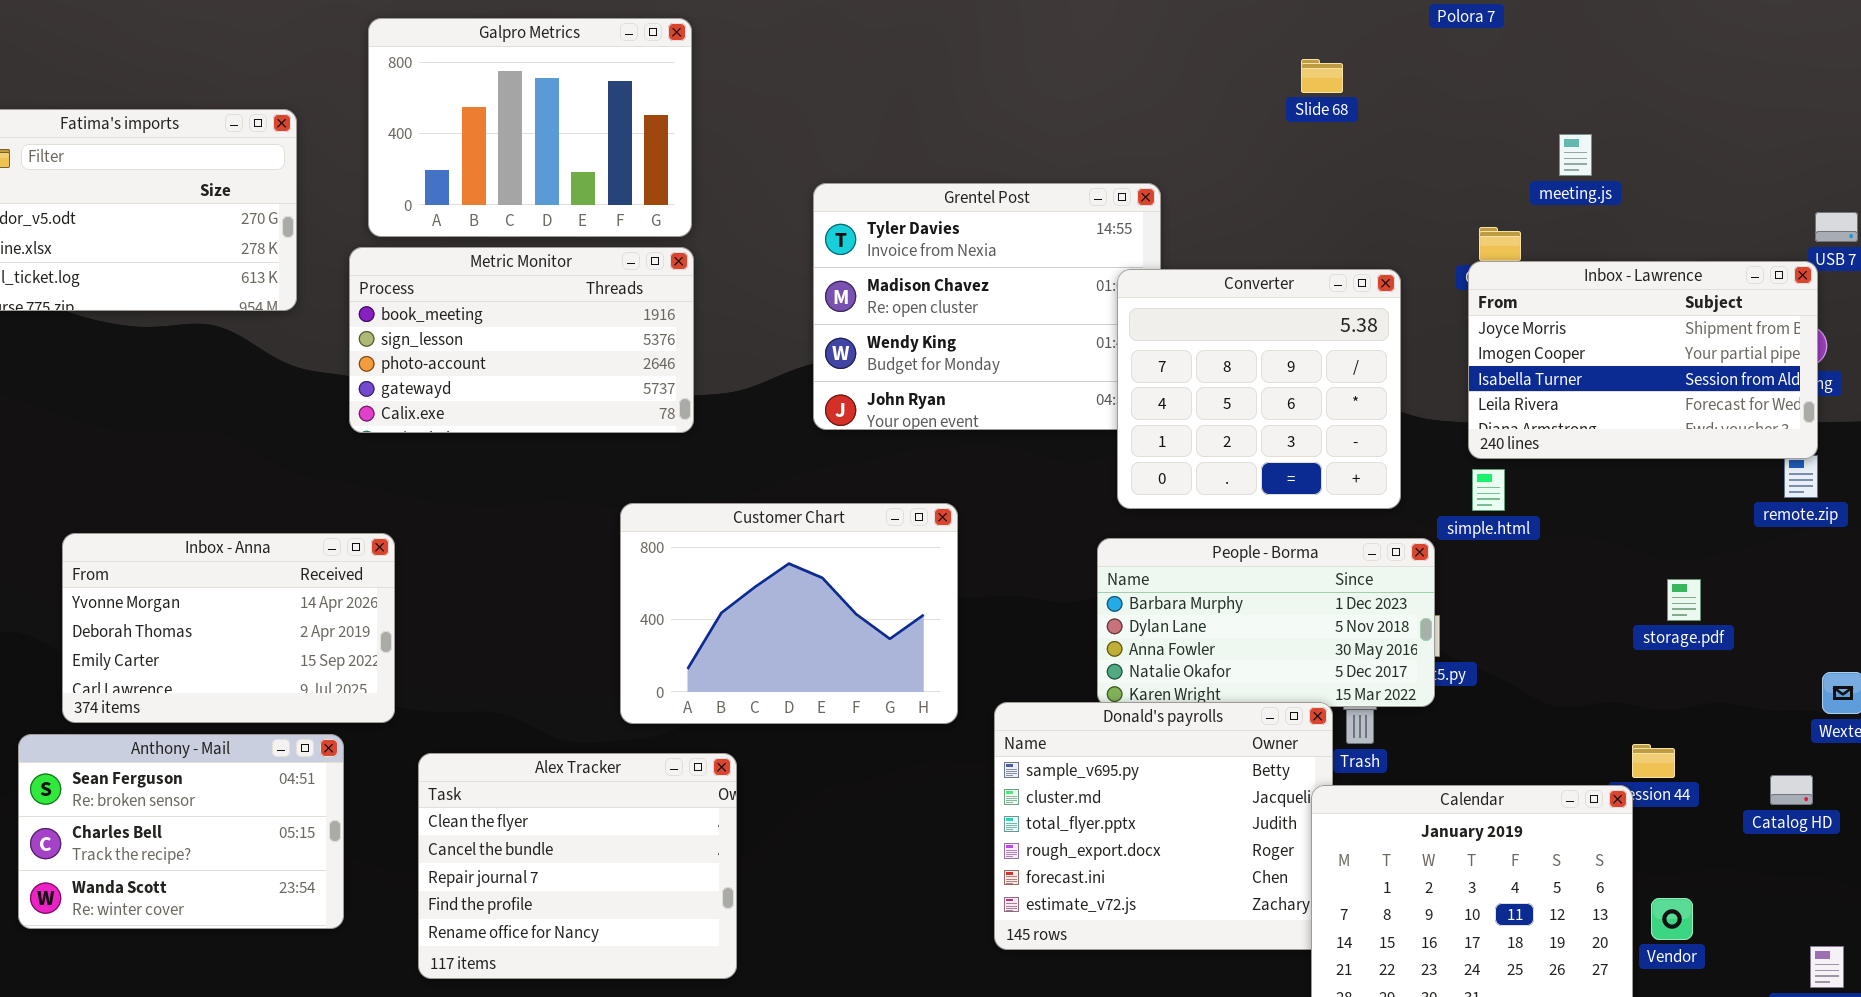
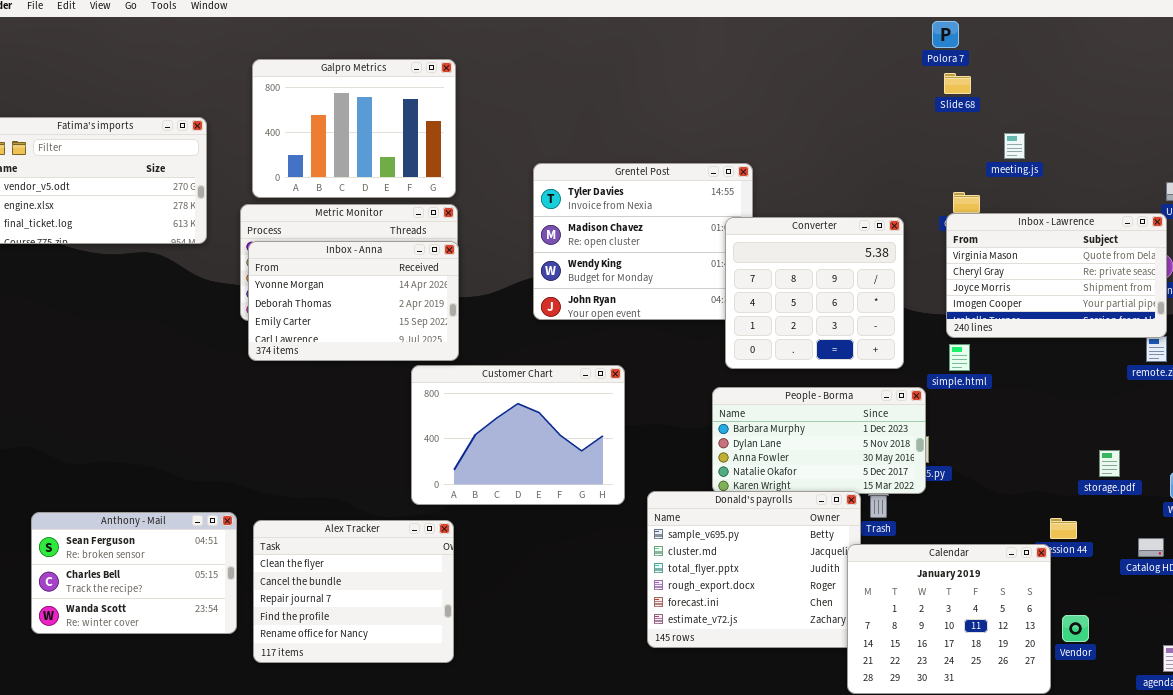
Slide 68: [1301,59,1343,93] -> [944,73,971,94], moved
Inbox - Lawrence: [1468,261,1818,459] -> [946,213,1167,338], scrolled up 2 rows
Inbox - Anna: [62,533,395,723] -> [248,241,459,361], moved
storage.pdf: [1667,579,1701,621] -> [1099,450,1120,477], moved
Alex Tracker: [418,753,737,979] -> [253,520,454,663], moved

